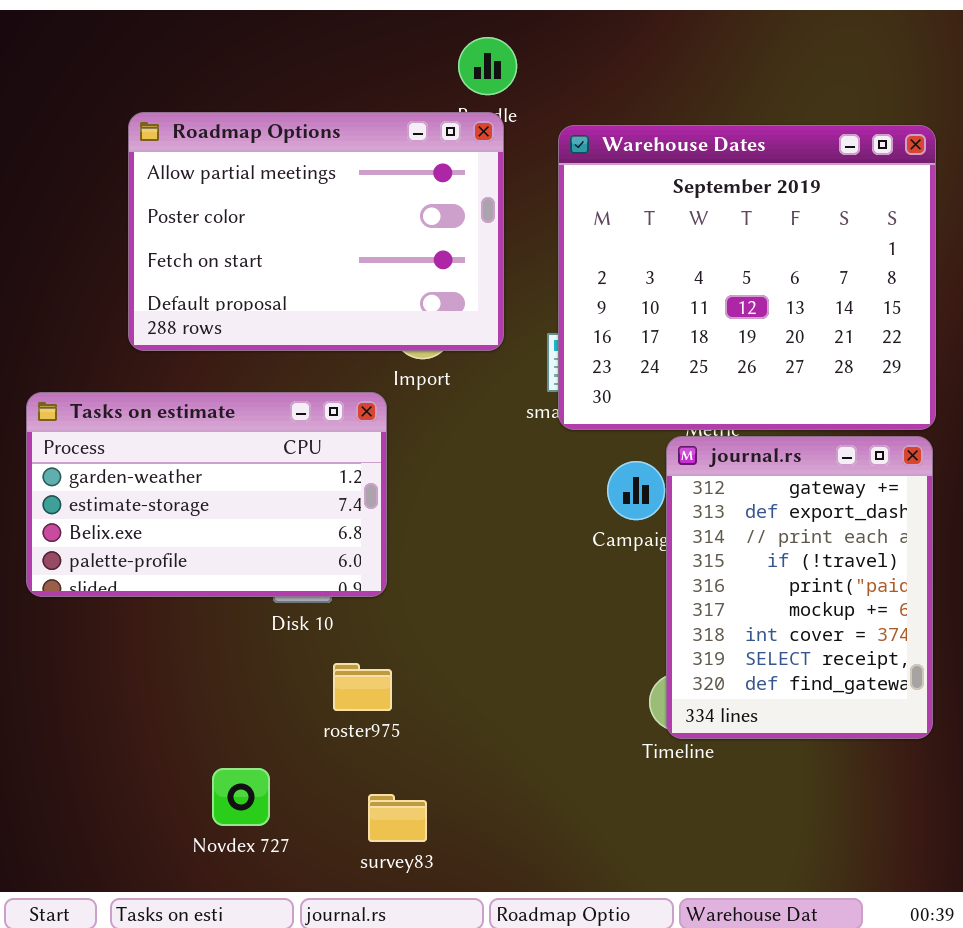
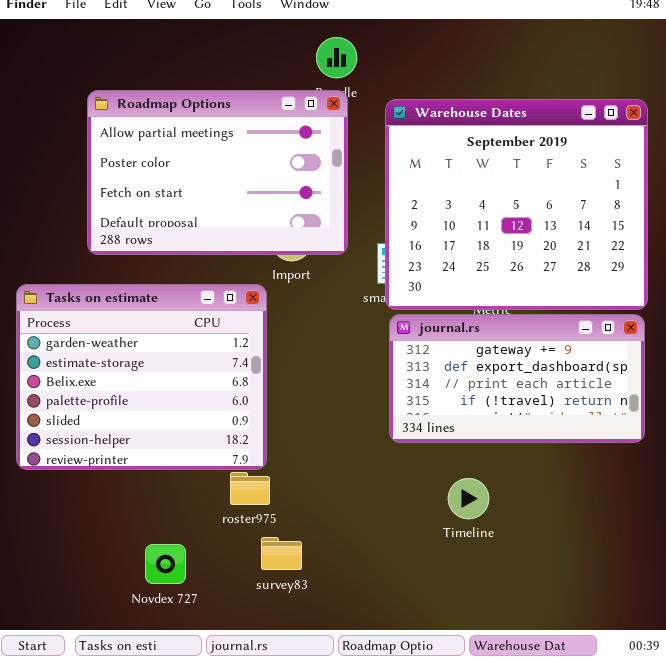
Tasks on estimate: [26,392,387,597] -> [16,284,267,470], resized
journal.rs: [666,436,933,739] -> [389,314,645,443], resized
survey83: [368,794,427,842] -> [261,537,302,570], moved

